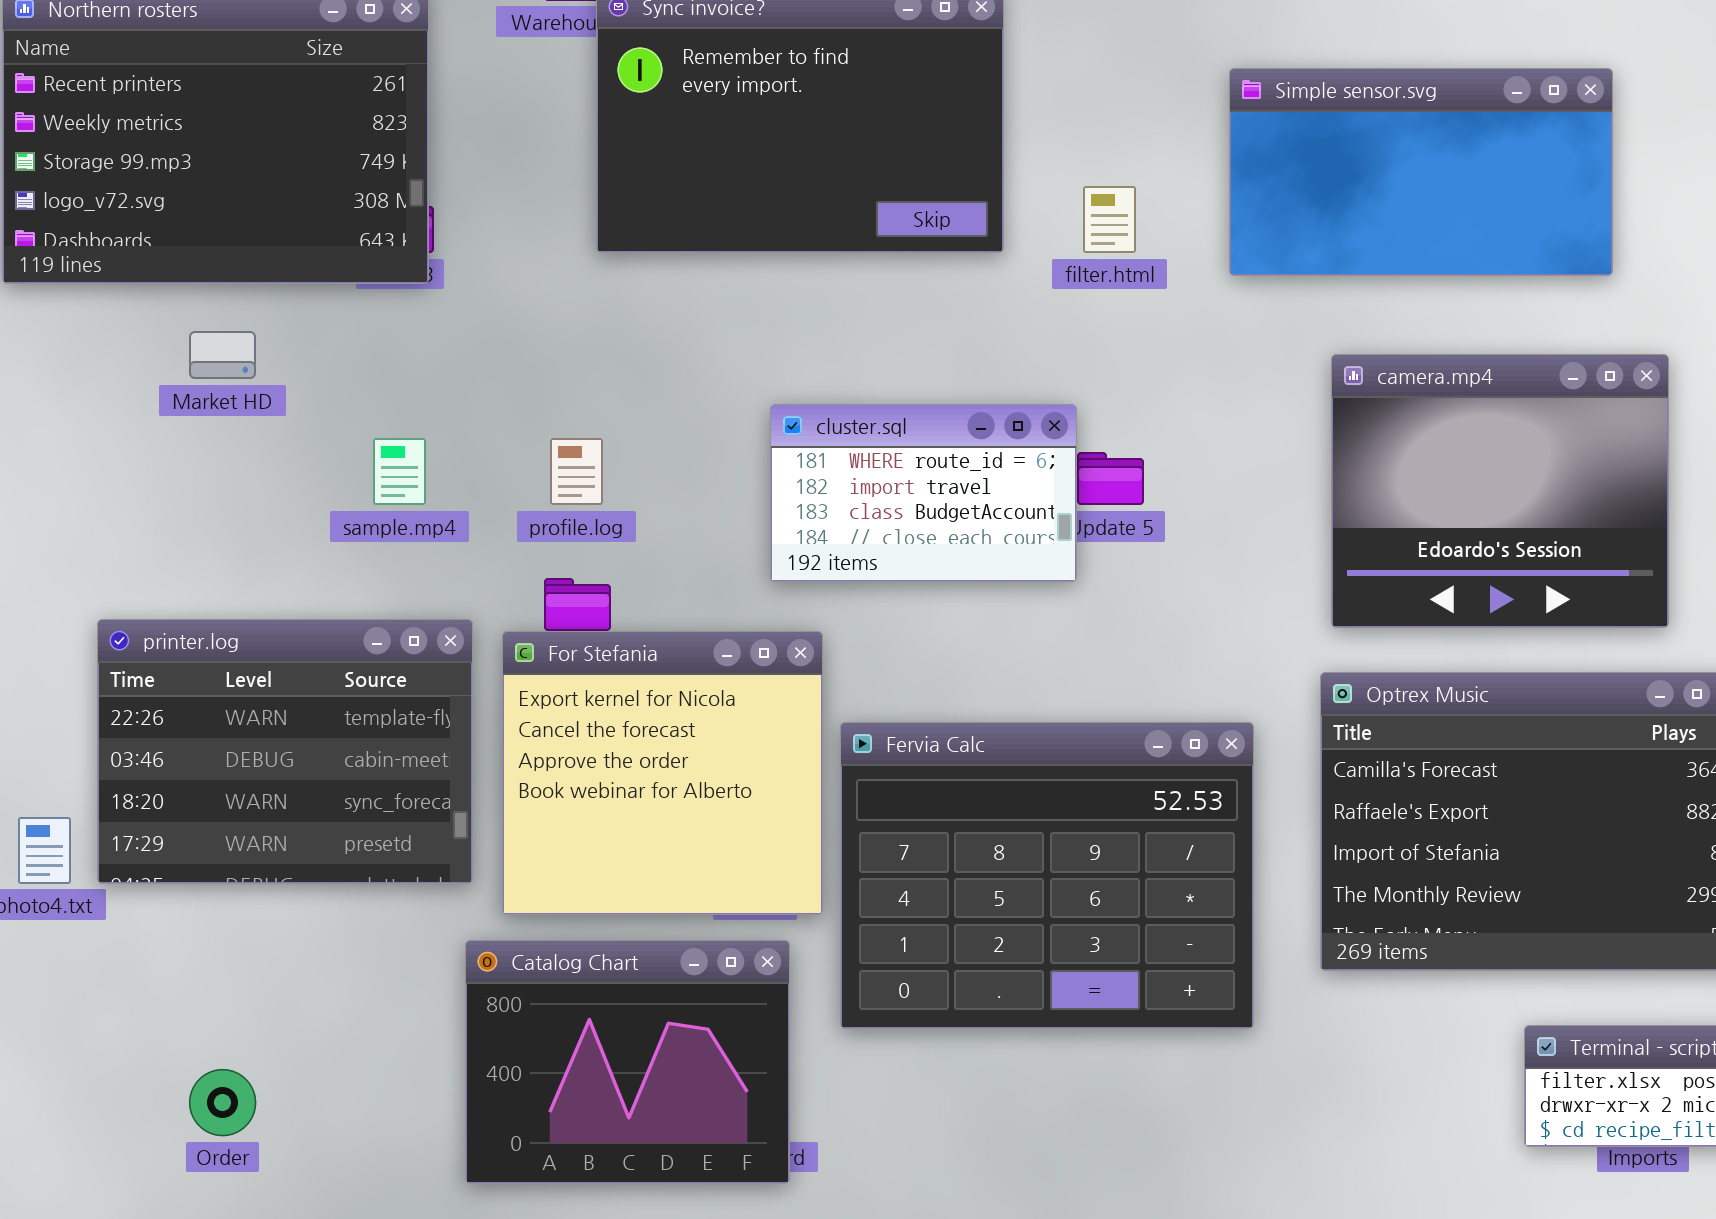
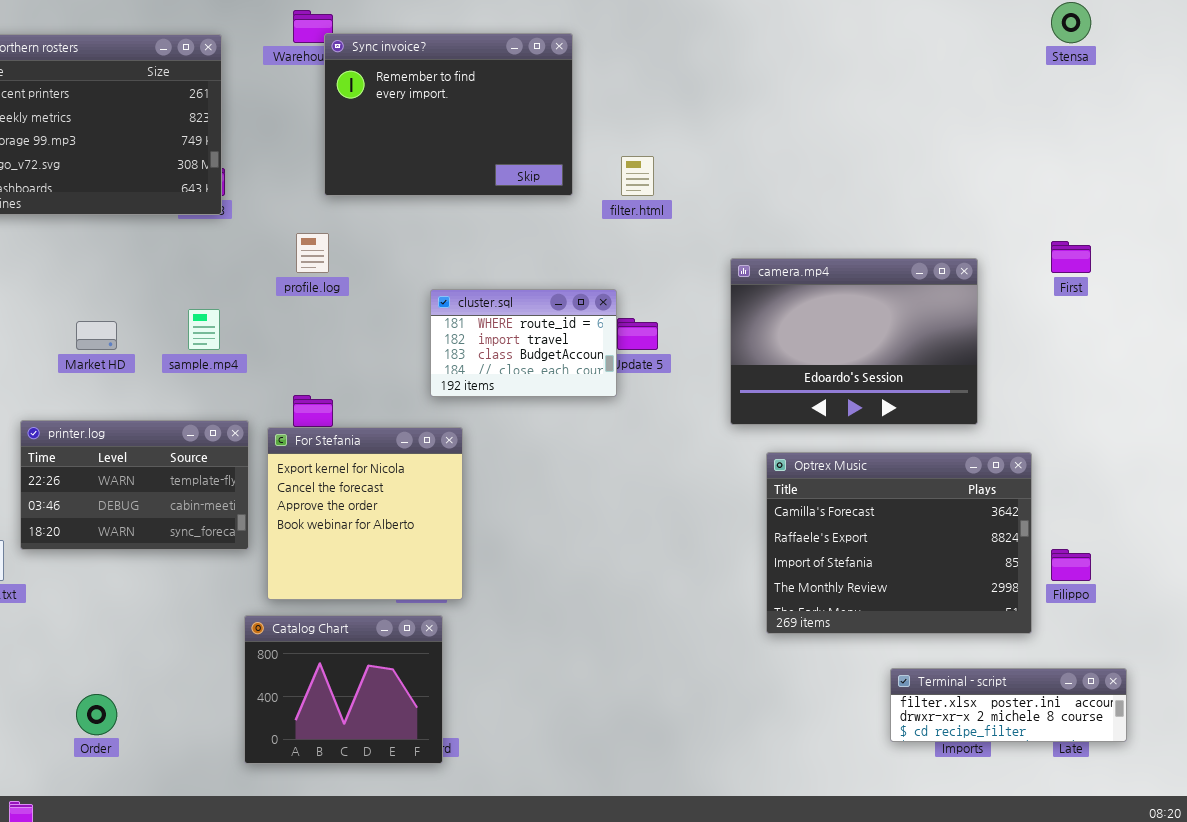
Simple sensor.svg: [1229,68,1613,276] -> none, closed
Market HD: [189,331,256,379] -> [76,321,117,350], moved
camera.mp4: [1331,354,1669,628] -> [730,258,978,425], resized
profile.log: [550,438,603,505] -> [296,233,329,273], moved
printer.log: [97,619,473,884] -> [20,420,249,550], resized
Fervia Calc: [840,722,1254,1029] -> none, closed

